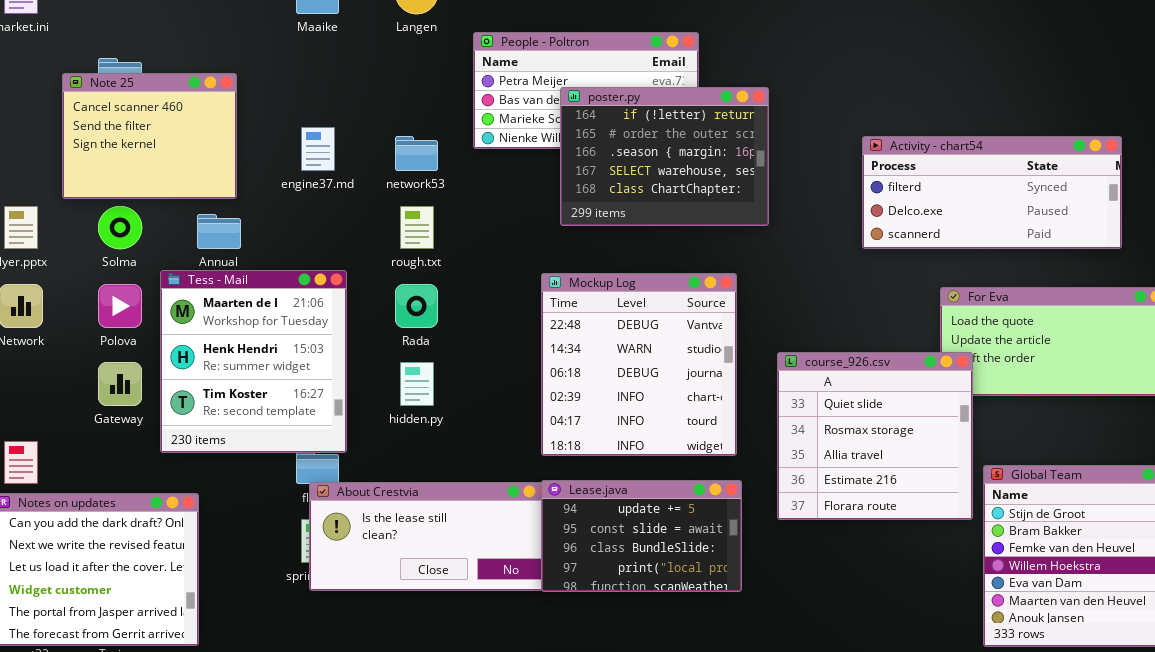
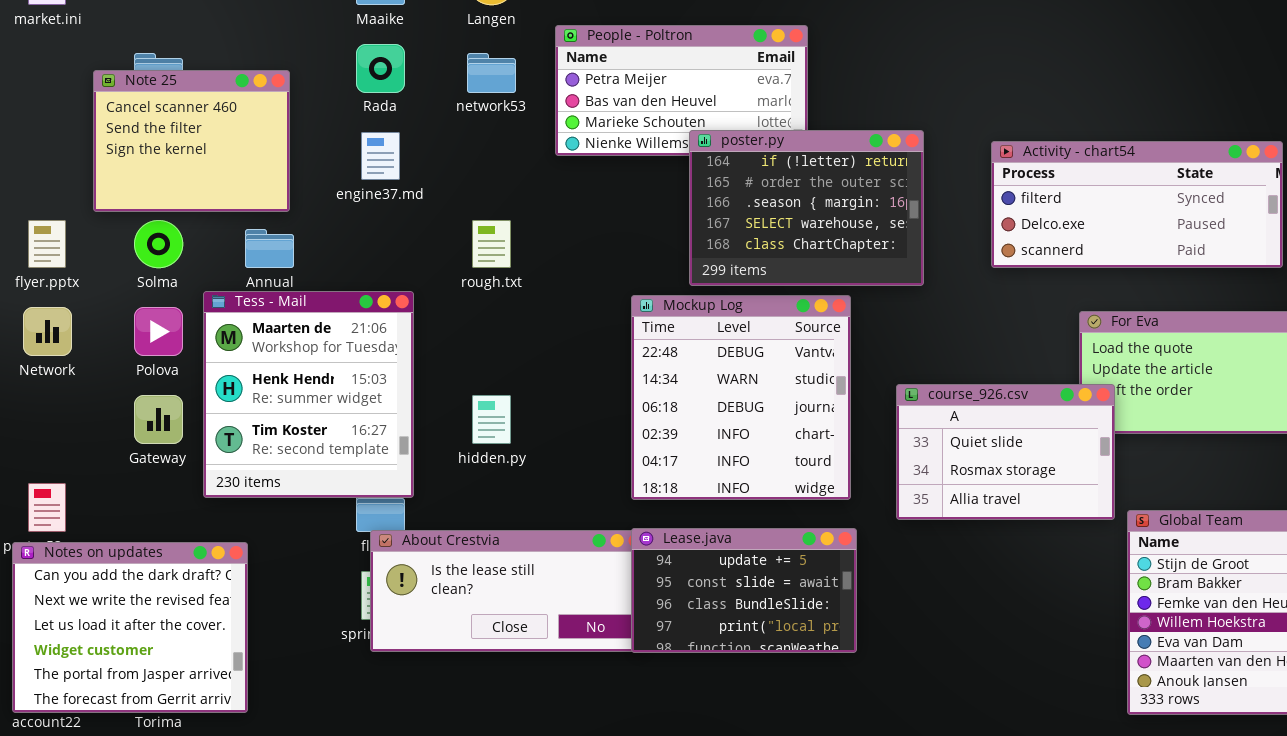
poster.py: [560,87,769,226] -> [689,130,924,286], moved
network53: [395,136,438,171] -> [467,53,516,93], moved
Rada: [395,284,438,328] -> [356,44,405,93], moved
course_926.csv: [777,352,973,520] -> [896,384,1115,520], resized

